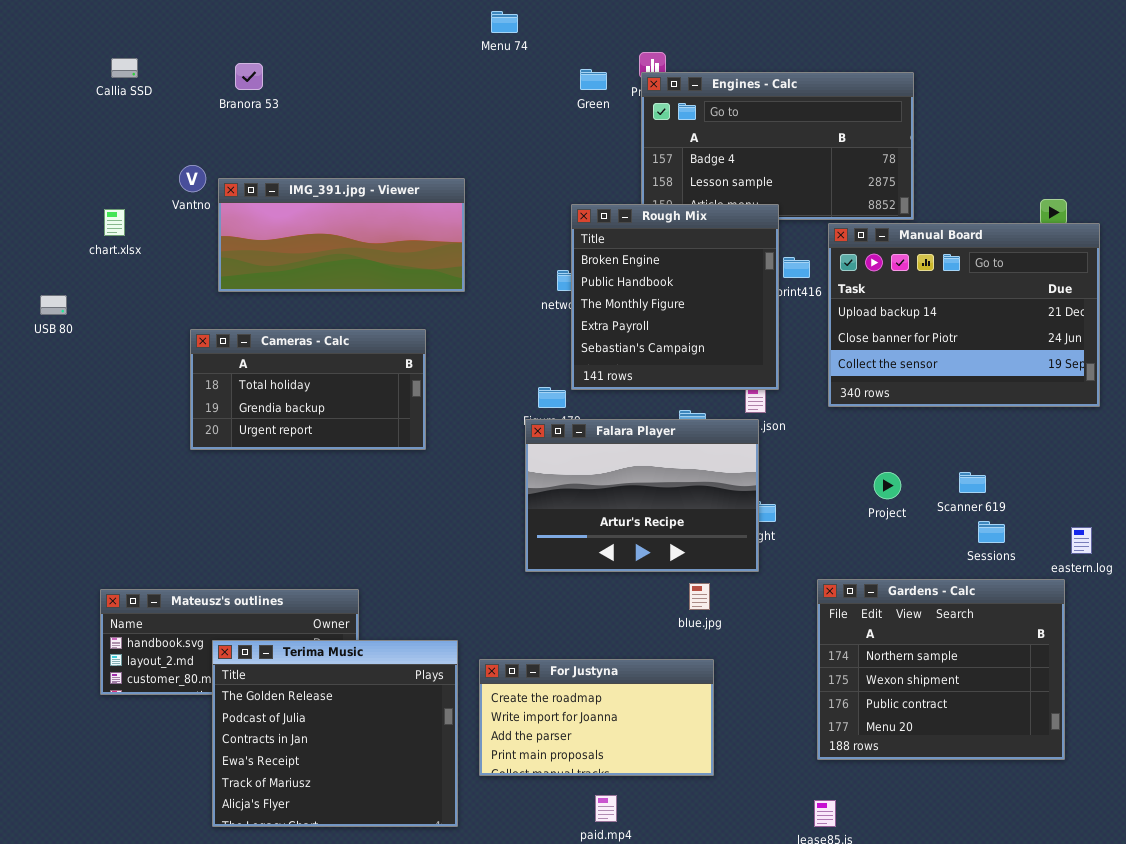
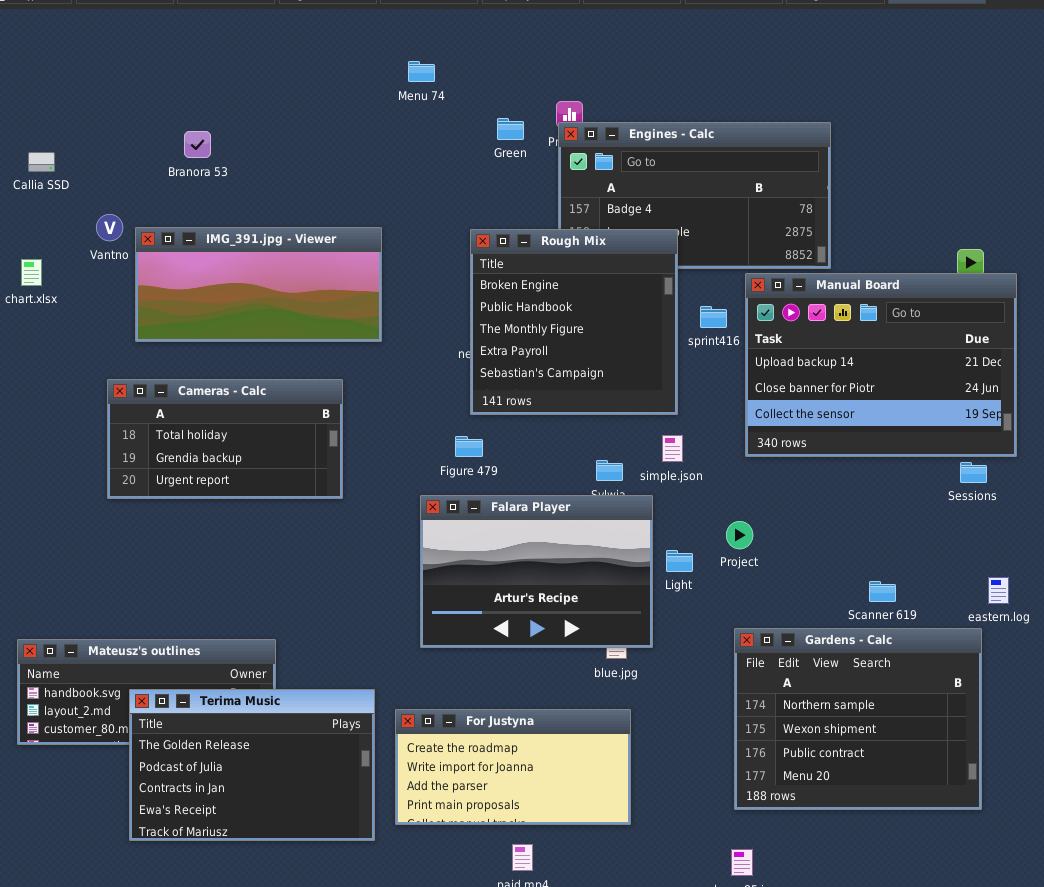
Callia SSD: [111,58,138,78] -> [28,152,55,172], moved
Branora 53: [235,63,263,90] -> [184,131,211,158], moved
Rough Mix: [571,204,779,390] -> [470,229,678,415], moved
Falara Player: [525,419,759,572] -> [420,495,653,648], moved
Project: [874,472,901,499] -> [726,521,753,549], moved
Scanner 619: [959,472,986,493] -> [869,581,896,602], moved
Sessions: [978,521,1005,543] -> [960,462,987,483], moved
Terima Music: [212,640,458,827] -> [129,689,375,841], resized

